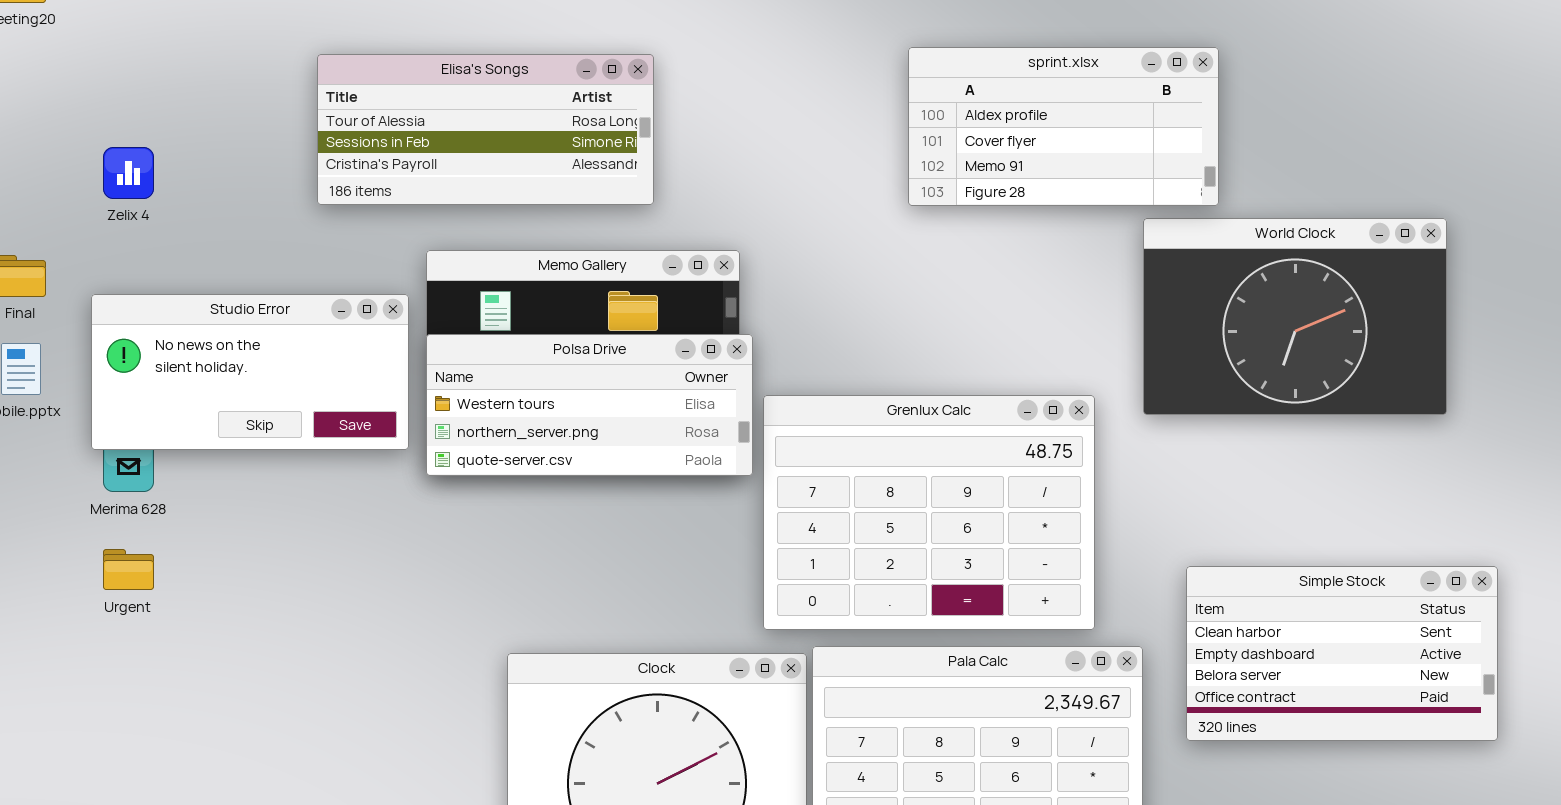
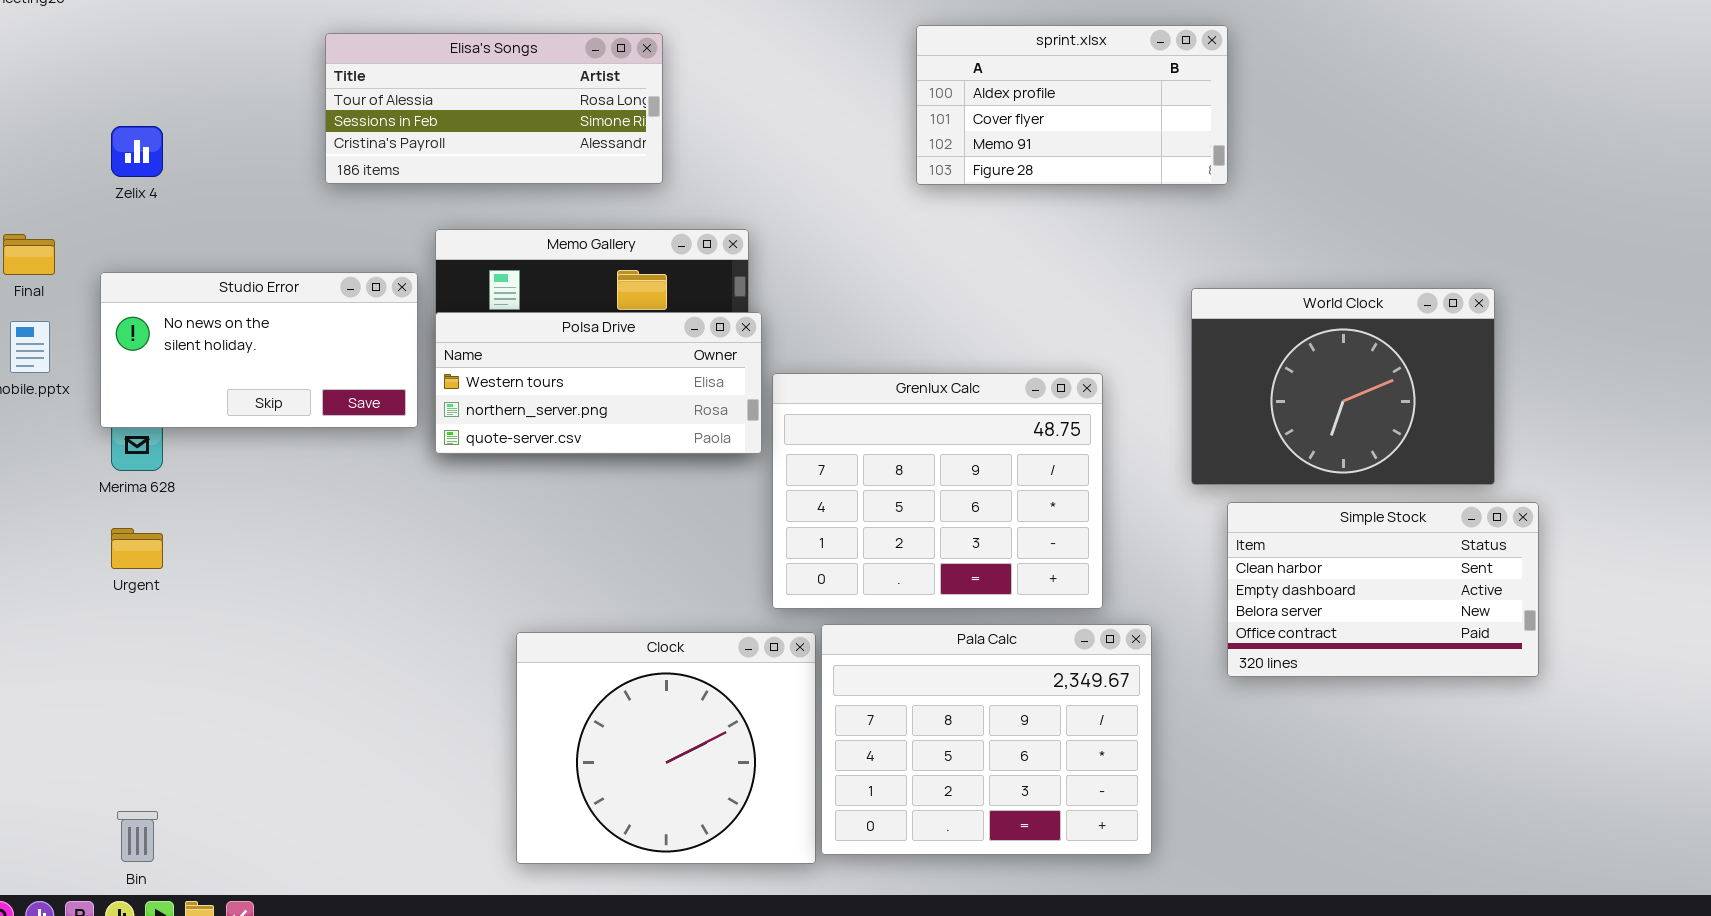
World Clock: [1143,218,1447,415] -> [1191,288,1495,485], moved
Simple Stock: [1186,566,1498,741] -> [1227,502,1539,677], moved

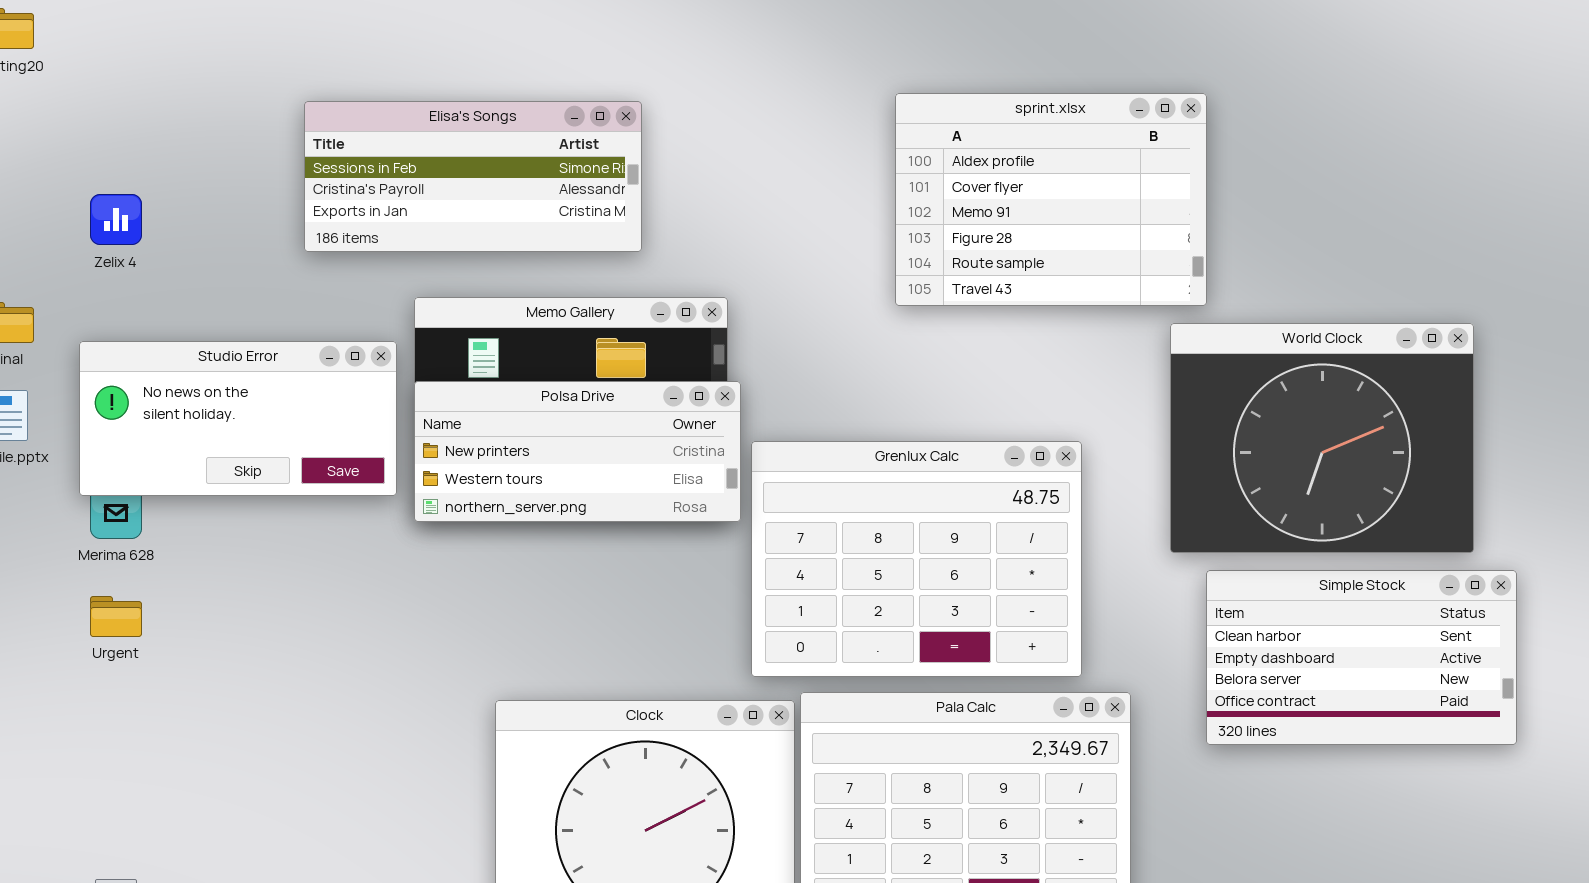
sprint.xlsx: [916,25,1228,185] -> [895,93,1207,306], resized
Elisa's Songs: [325,33,663,184] -> [304,101,642,252], scrolled down 1 row
World Clock: [1191,288,1495,485] -> [1170,323,1474,553], resized
Polsa Drive: [435,312,762,454] -> [414,381,741,522], scrolled up 1 row

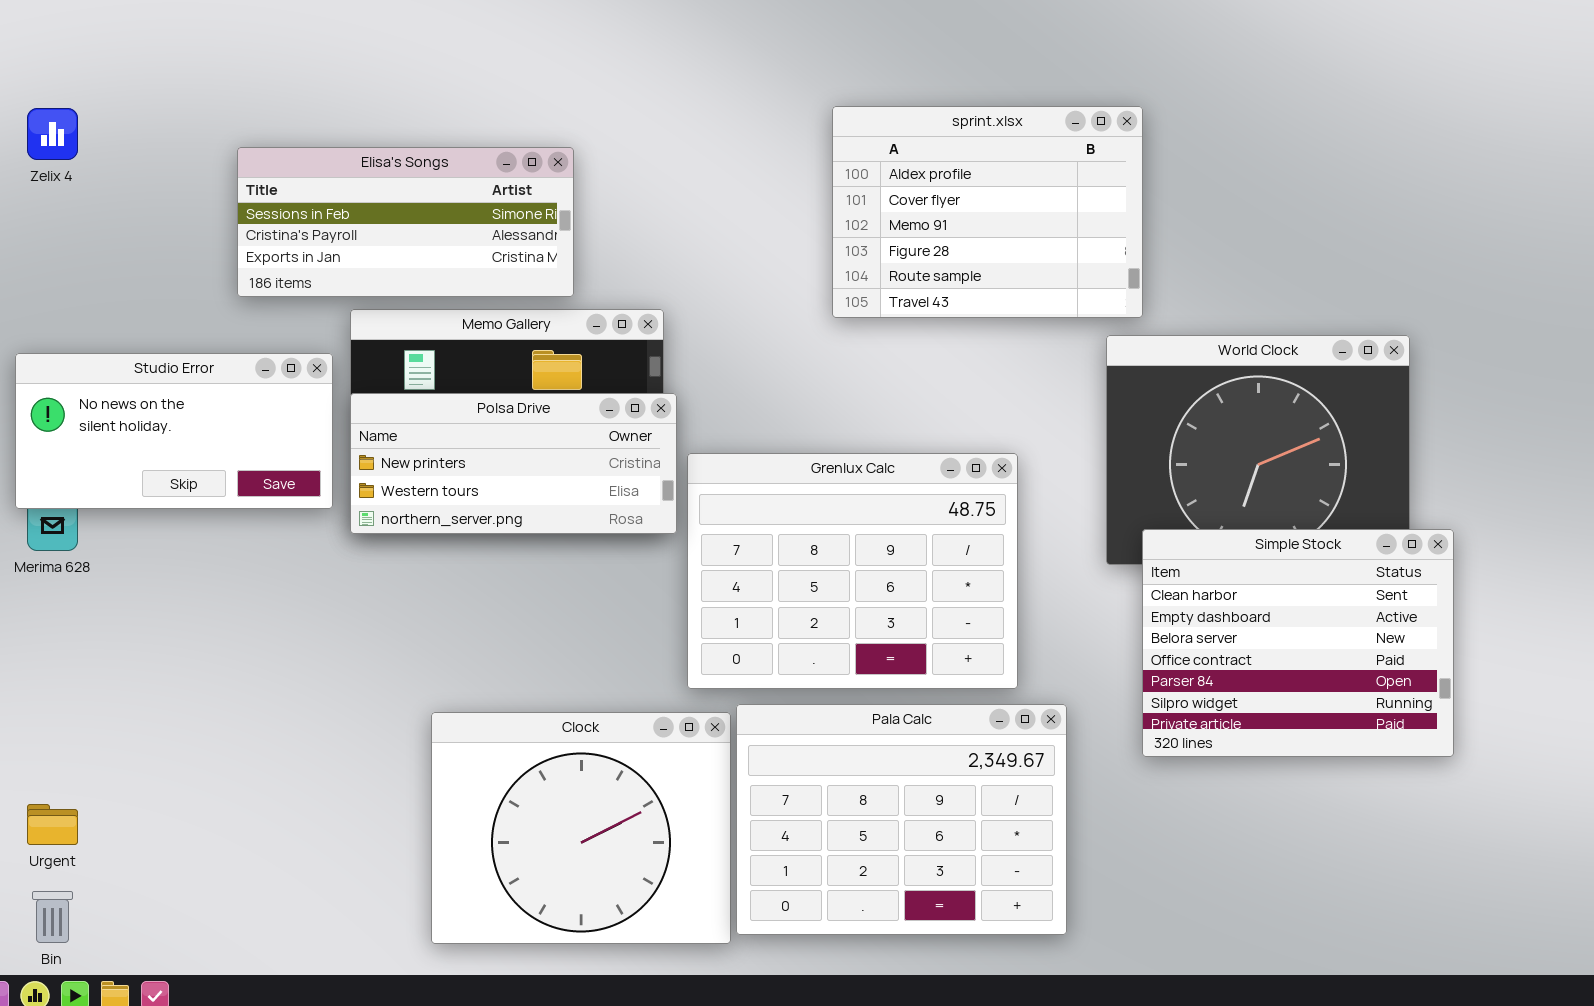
Elisa's Songs: [304,101,642,252] -> [237,147,574,297], moved
Zelix 4: [90,194,142,245] -> [27,108,78,160], moved
Simple Stock: [1206,570,1517,745] -> [1142,529,1454,757], resized
Urgent: [90,596,142,637] -> [27,804,78,845], moved

